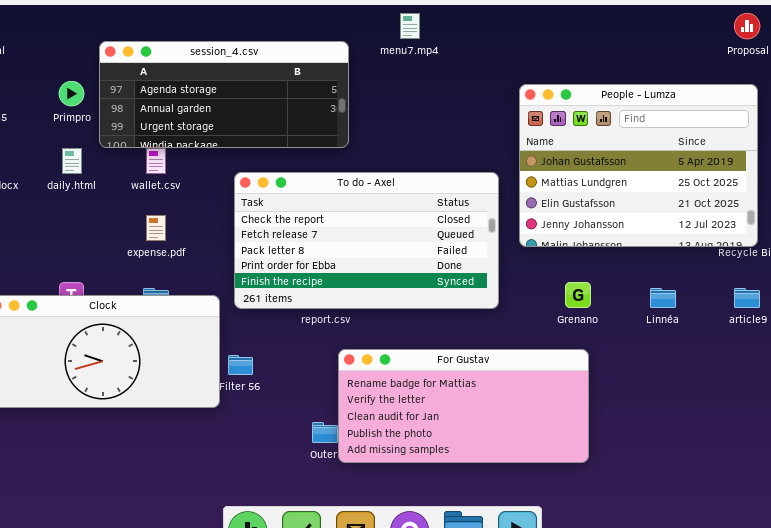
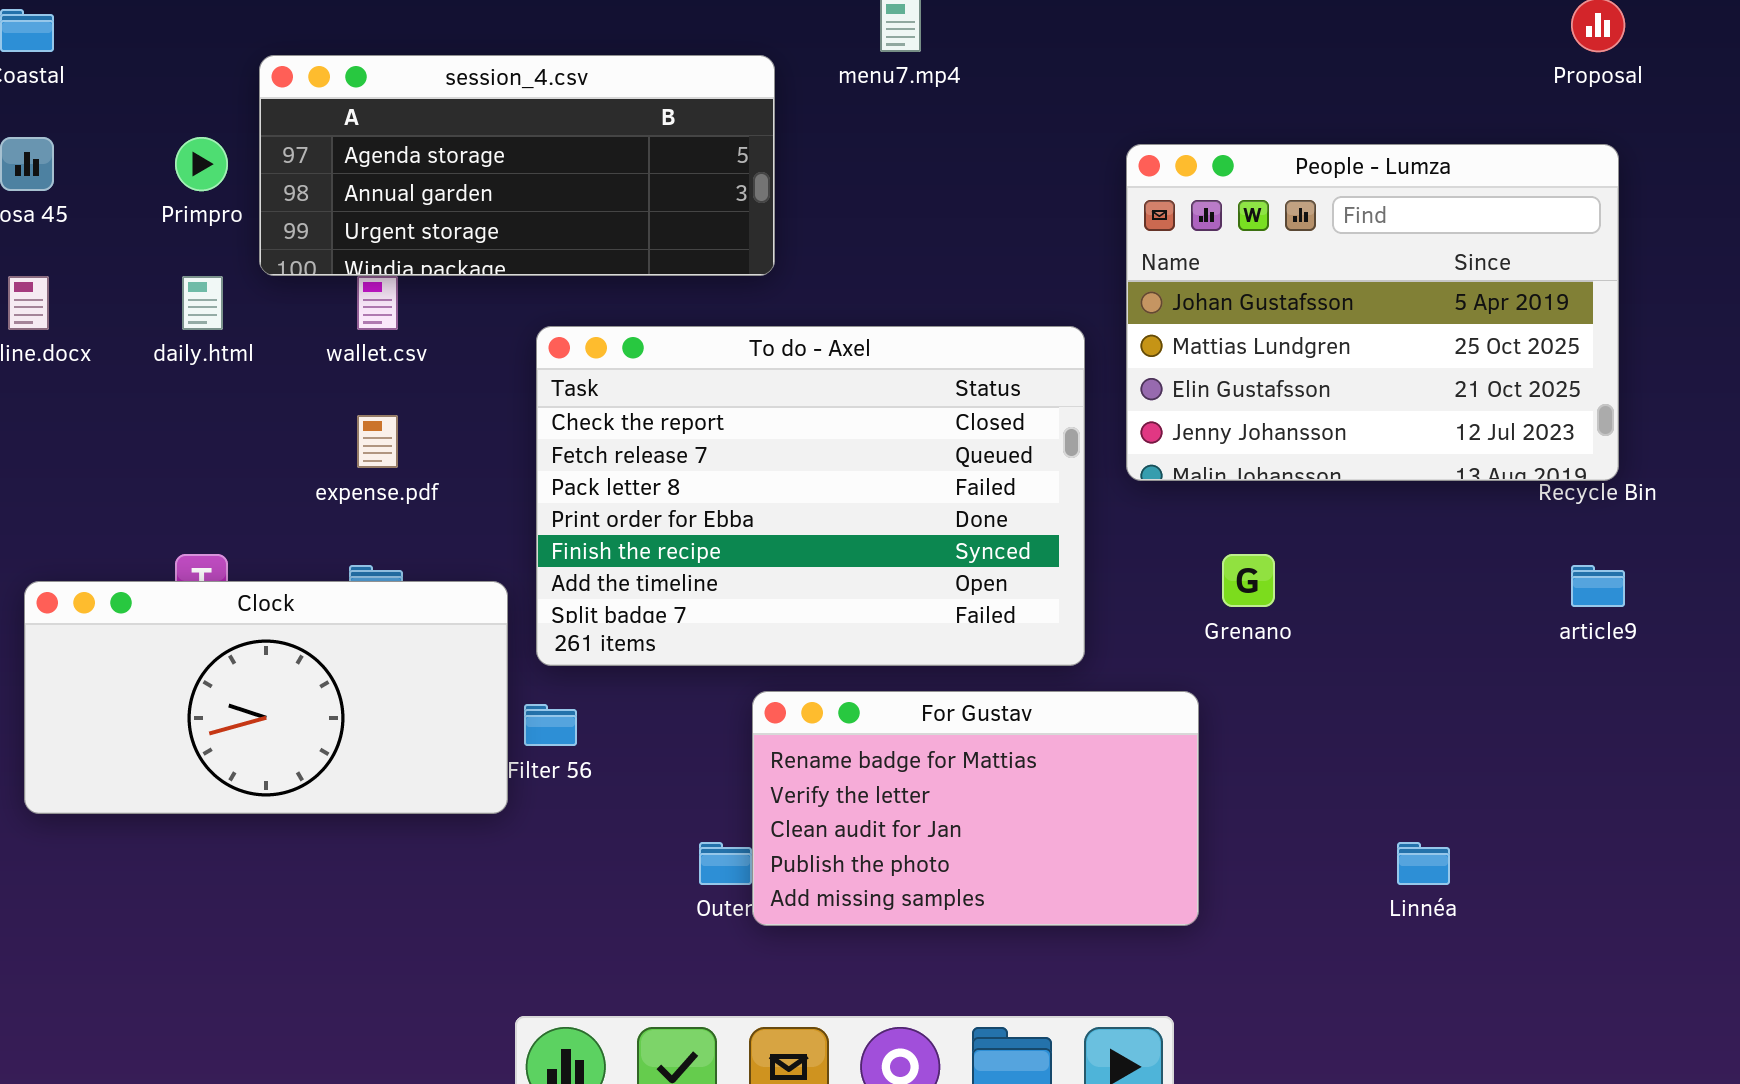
To do - Axel: [234,172,499,309] -> [536,326,1085,666], resized
Linnéa: [650,288,676,308] -> [1397,842,1450,885], moved
For Gustav: [338,349,589,463] -> [752,691,1199,926], resized

